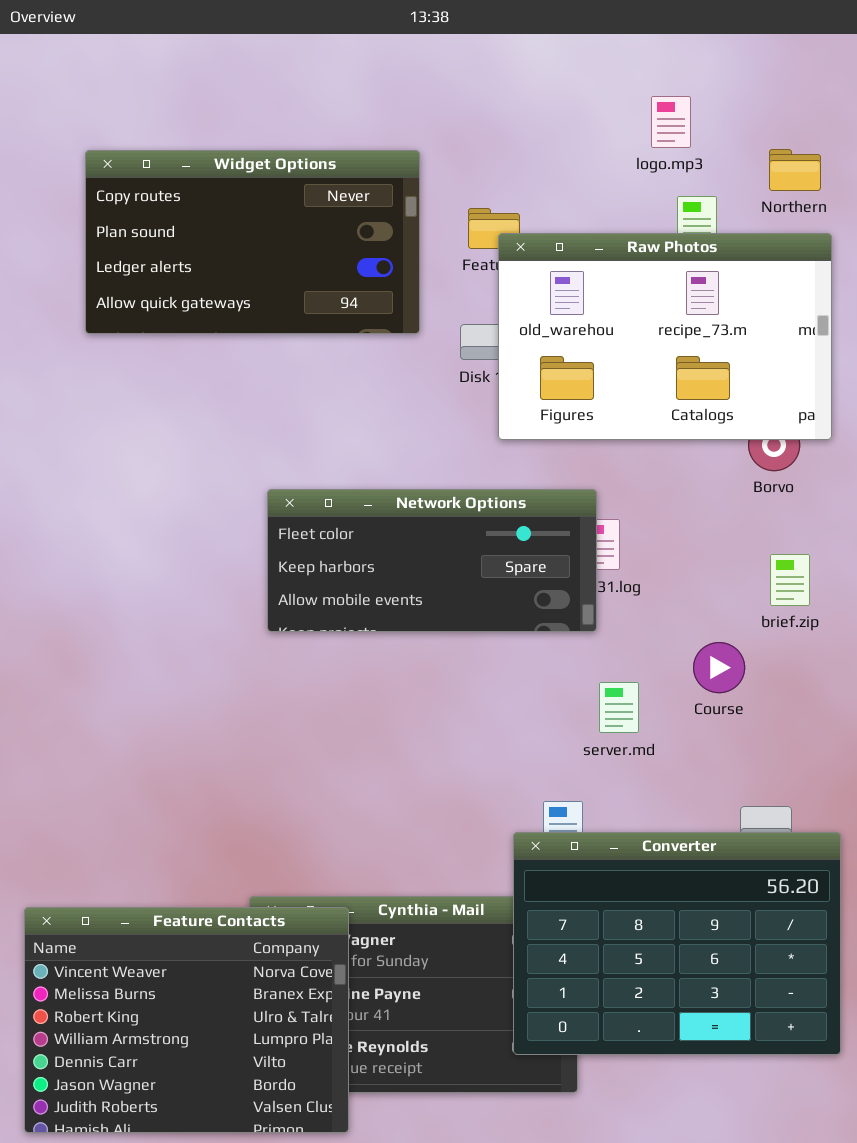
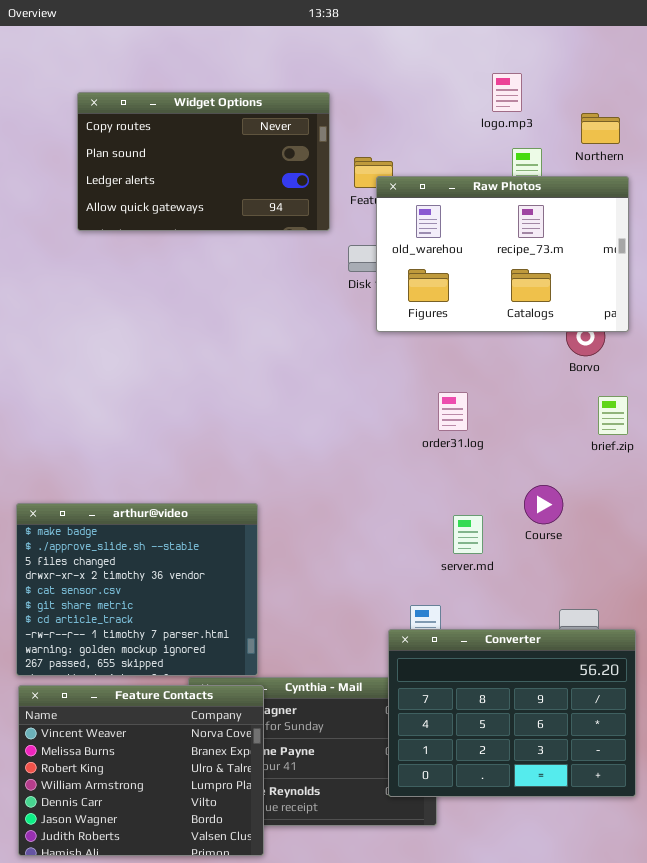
Widget Options: [85,150,420,334] -> [77,92,330,231], moved
Network Options: [267,489,597,632] -> none, closed
brief.zip: [770,554,810,606] -> [598,396,628,435], moved
arthur@video: none -> [16,503,258,676], opened

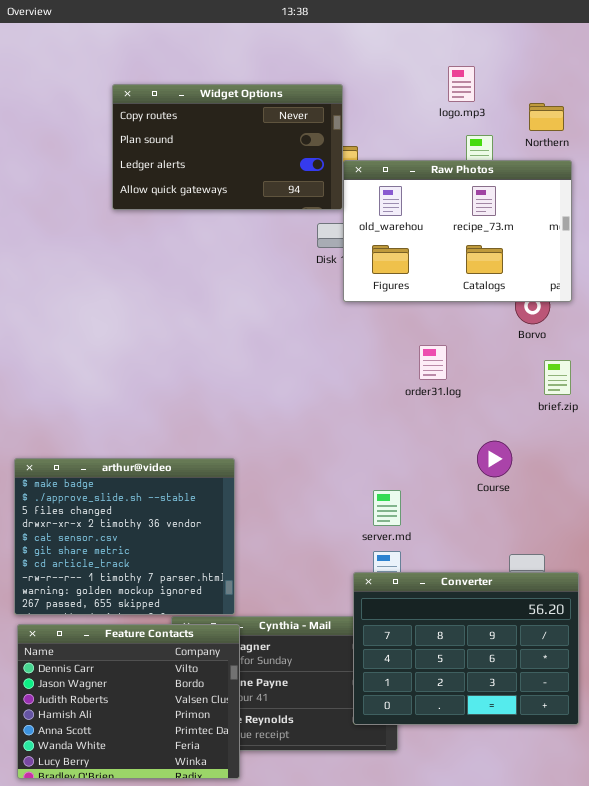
Widget Options: [77,92,330,231] -> [112,84,343,210], moved
order31.log: [438,392,468,431] -> [419,345,447,380], moved
server.md: [453,515,483,554] -> [373,490,401,526], moved
Feature Contacts: [18,685,264,856] -> [17,624,240,779], scrolled down 4 rows

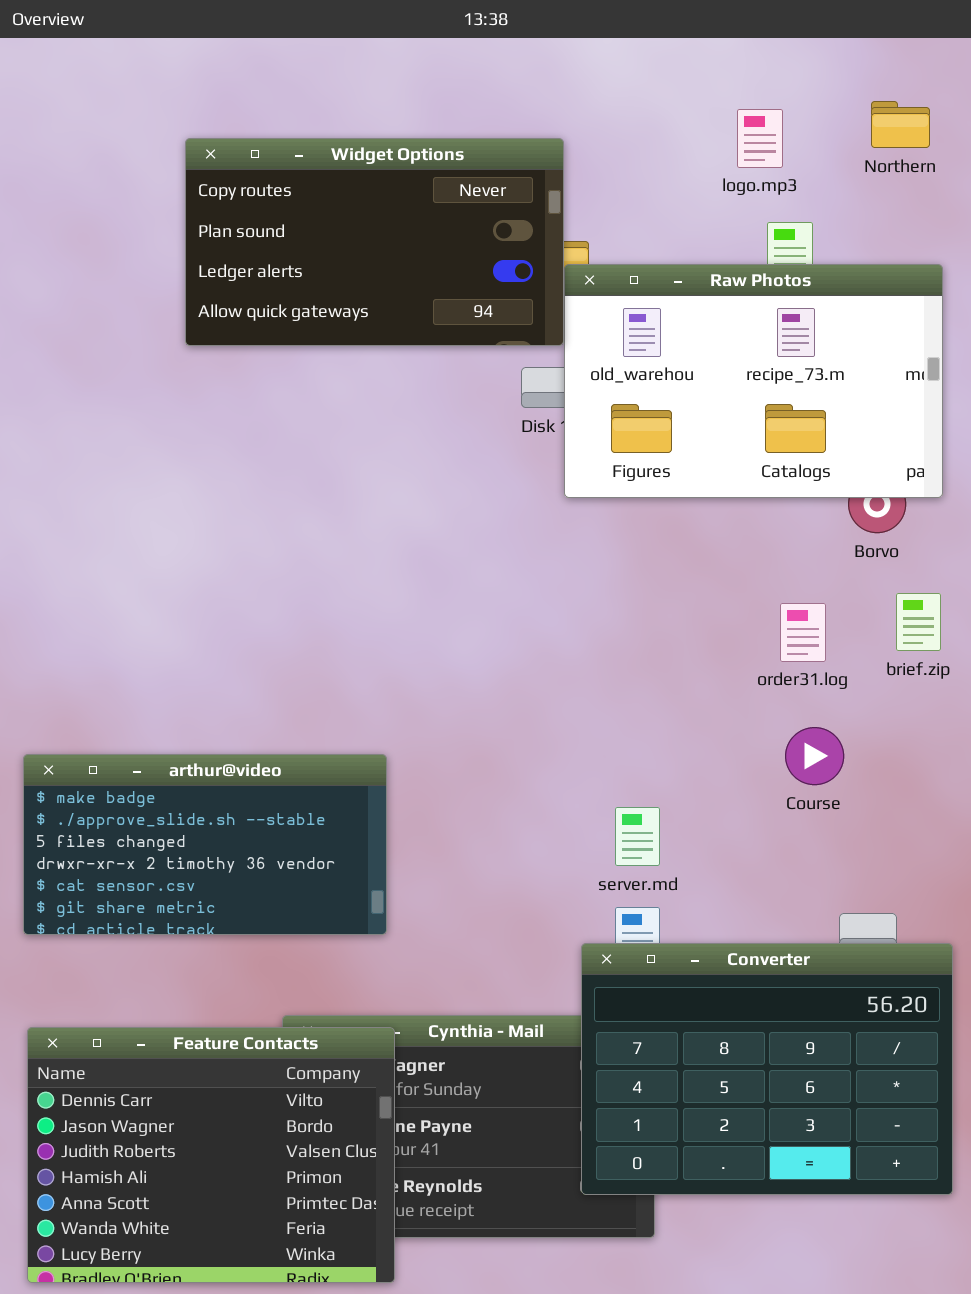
Northern: [529,103,564,131] -> [871,101,930,148], moved
order31.log: [419,345,447,380] -> [780,603,826,662], moved
arthur@video: [14,458,235,615] -> [23,754,387,935], resized

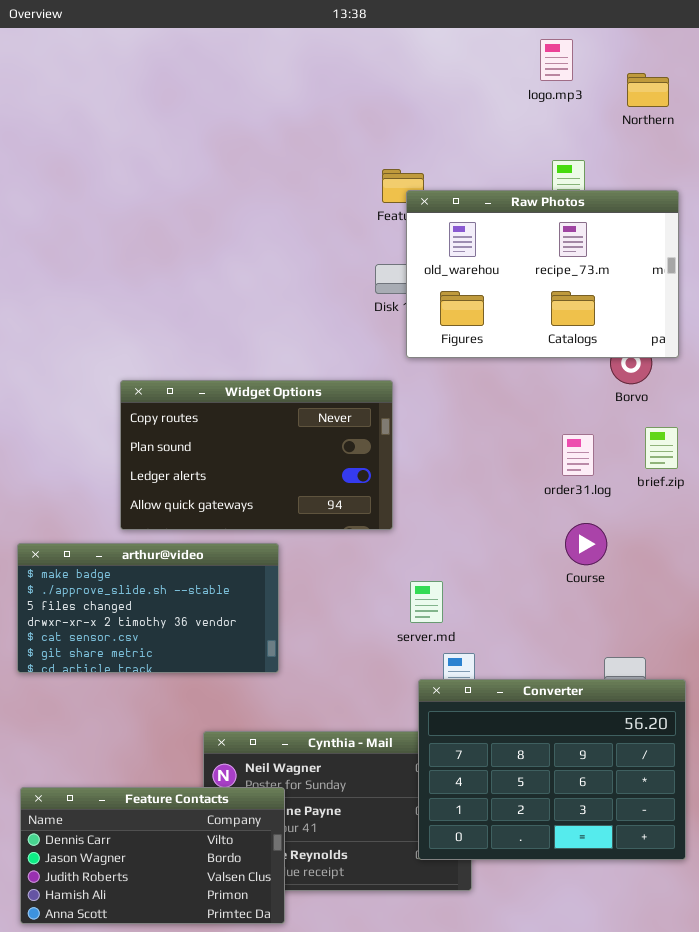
logo.mp3: [737,109,783,168] -> [540,39,573,81], moved
Widget Options: [185,138,564,346] -> [120,380,393,530], moved
server.md: [615,807,660,866] -> [410,581,443,623], moved
Feature Contacts: [27,1027,395,1283] -> [20,787,285,924], resized

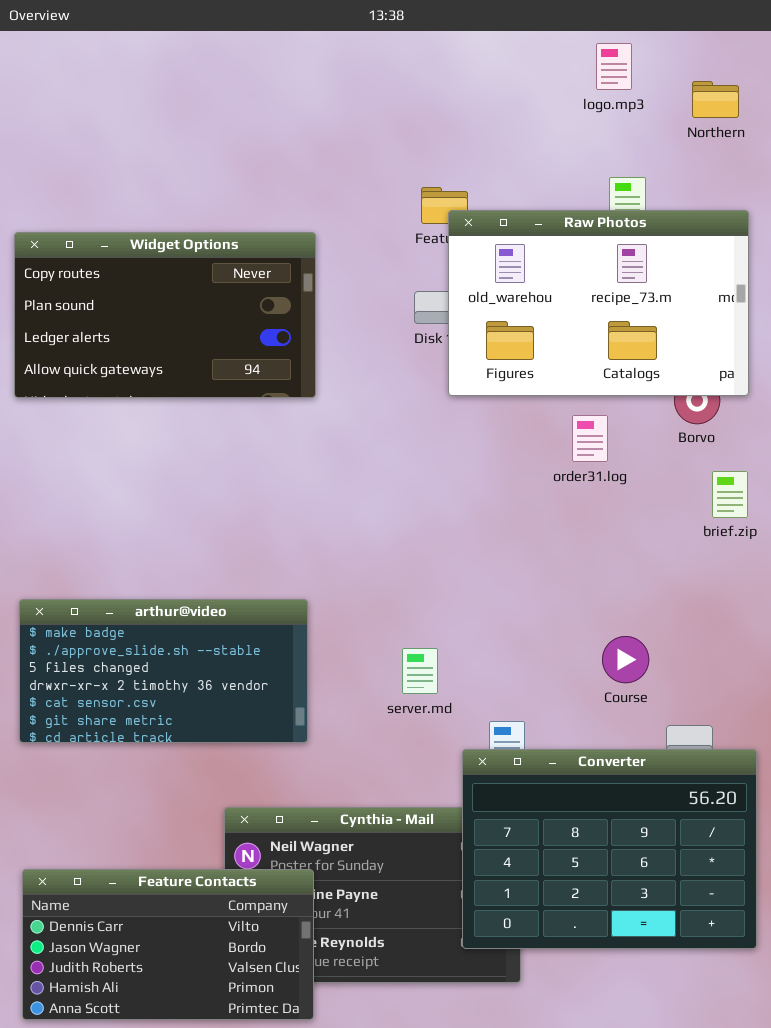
Widget Options: [120,380,393,530] -> [14,232,316,398], moved
order31.log: [562,434,594,476] -> [572,415,608,462], moved
Course: [565,523,607,565] -> [602,636,649,683], moved
server.md: [410,581,443,623] -> [402,648,438,694], moved

